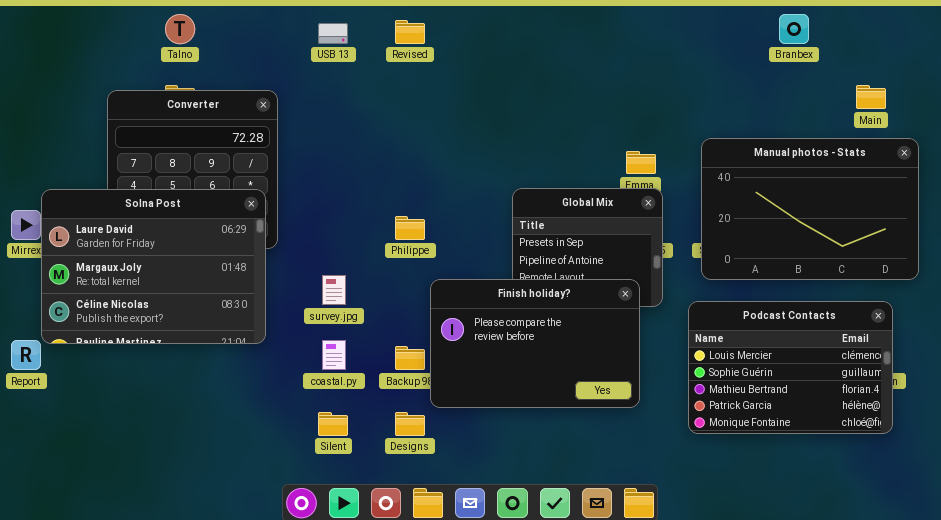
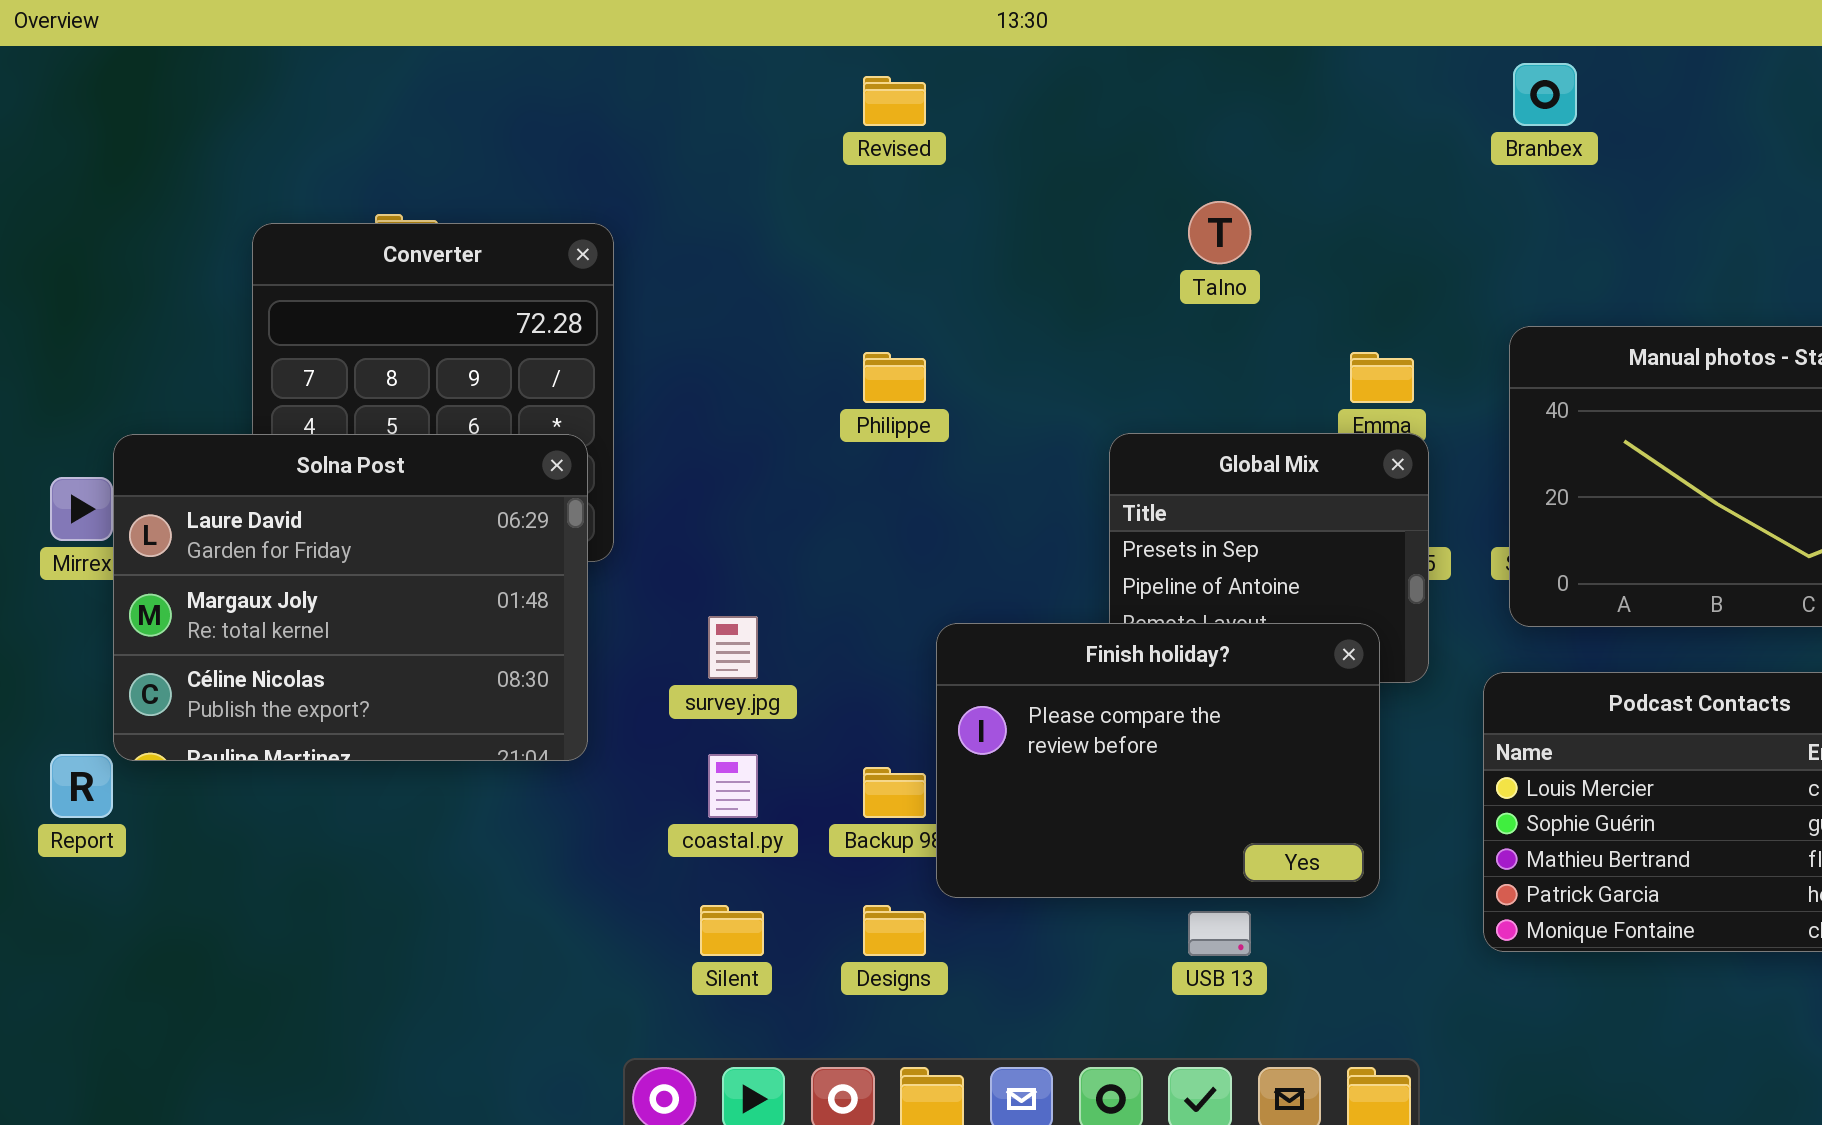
Talno: [165,14,195,44] -> [1188,201,1251,264], moved
Branbex: [779,14,809,44] -> [1513,63,1577,126], moved
USB 13: [318,23,348,44] -> [1188,911,1251,956], moved
Philippe: [395,216,425,240] -> [863,352,926,403], moved

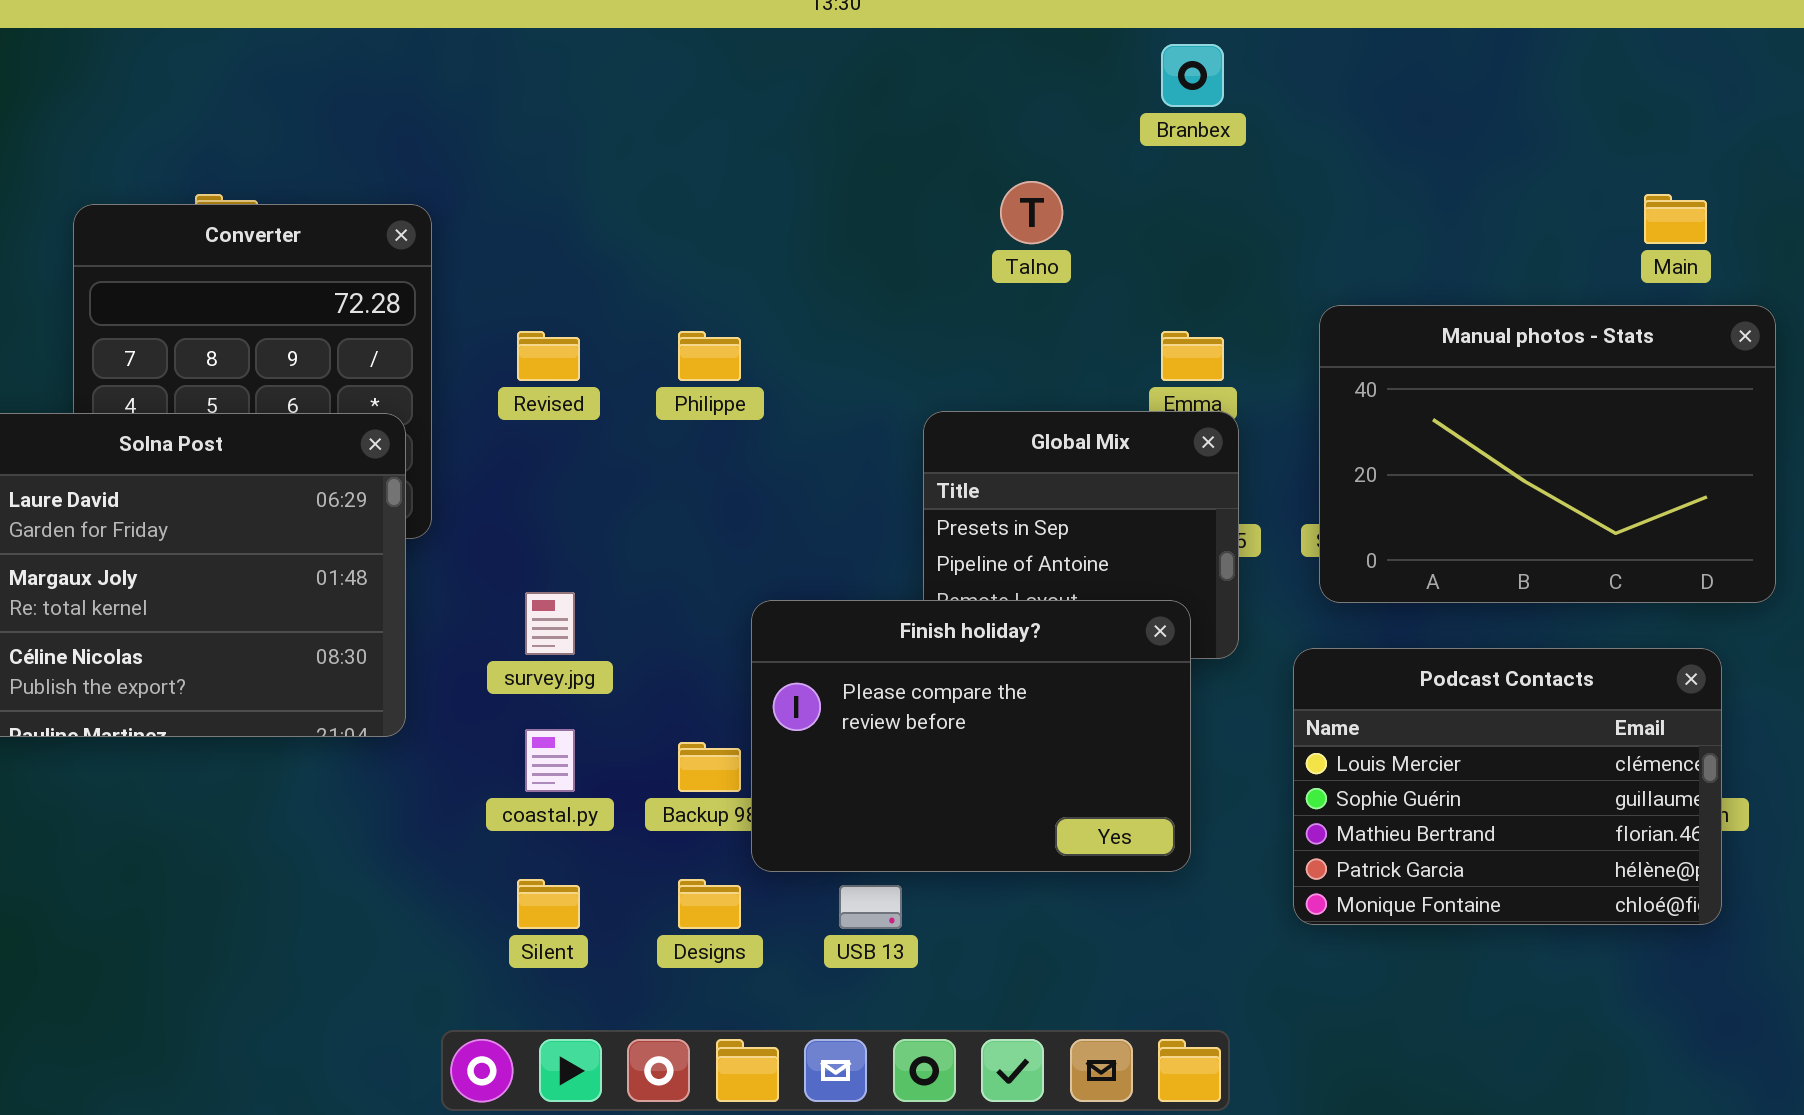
Branbex: [1513,63,1577,126] -> [1161,44,1224,107], moved
Revised: [863,76,926,126] -> [517,331,580,381], moved
USB 13: [1188,911,1251,956] -> [839,885,902,929], moved

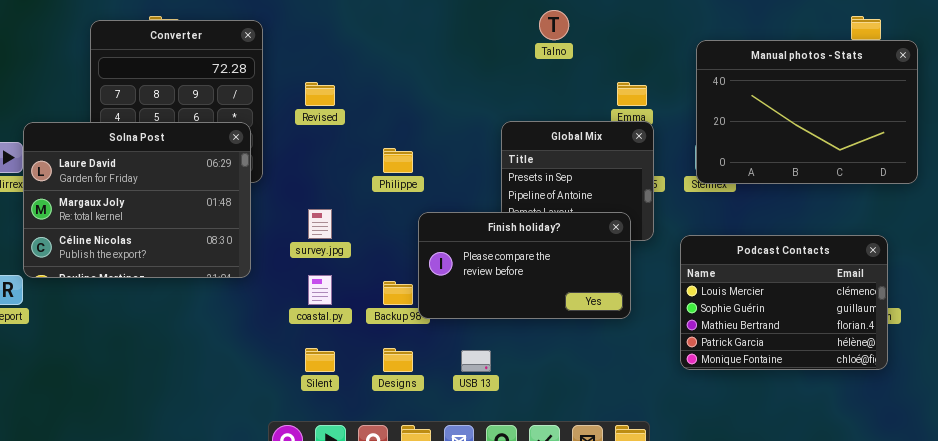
Manual photos - Stats: [1319,305,1776,603] -> [696,40,918,184], moved
Philippe: [678,331,741,381] -> [383,148,413,173], moved
Finish holiday?: [751,600,1191,872] -> [418,212,631,319], resized

